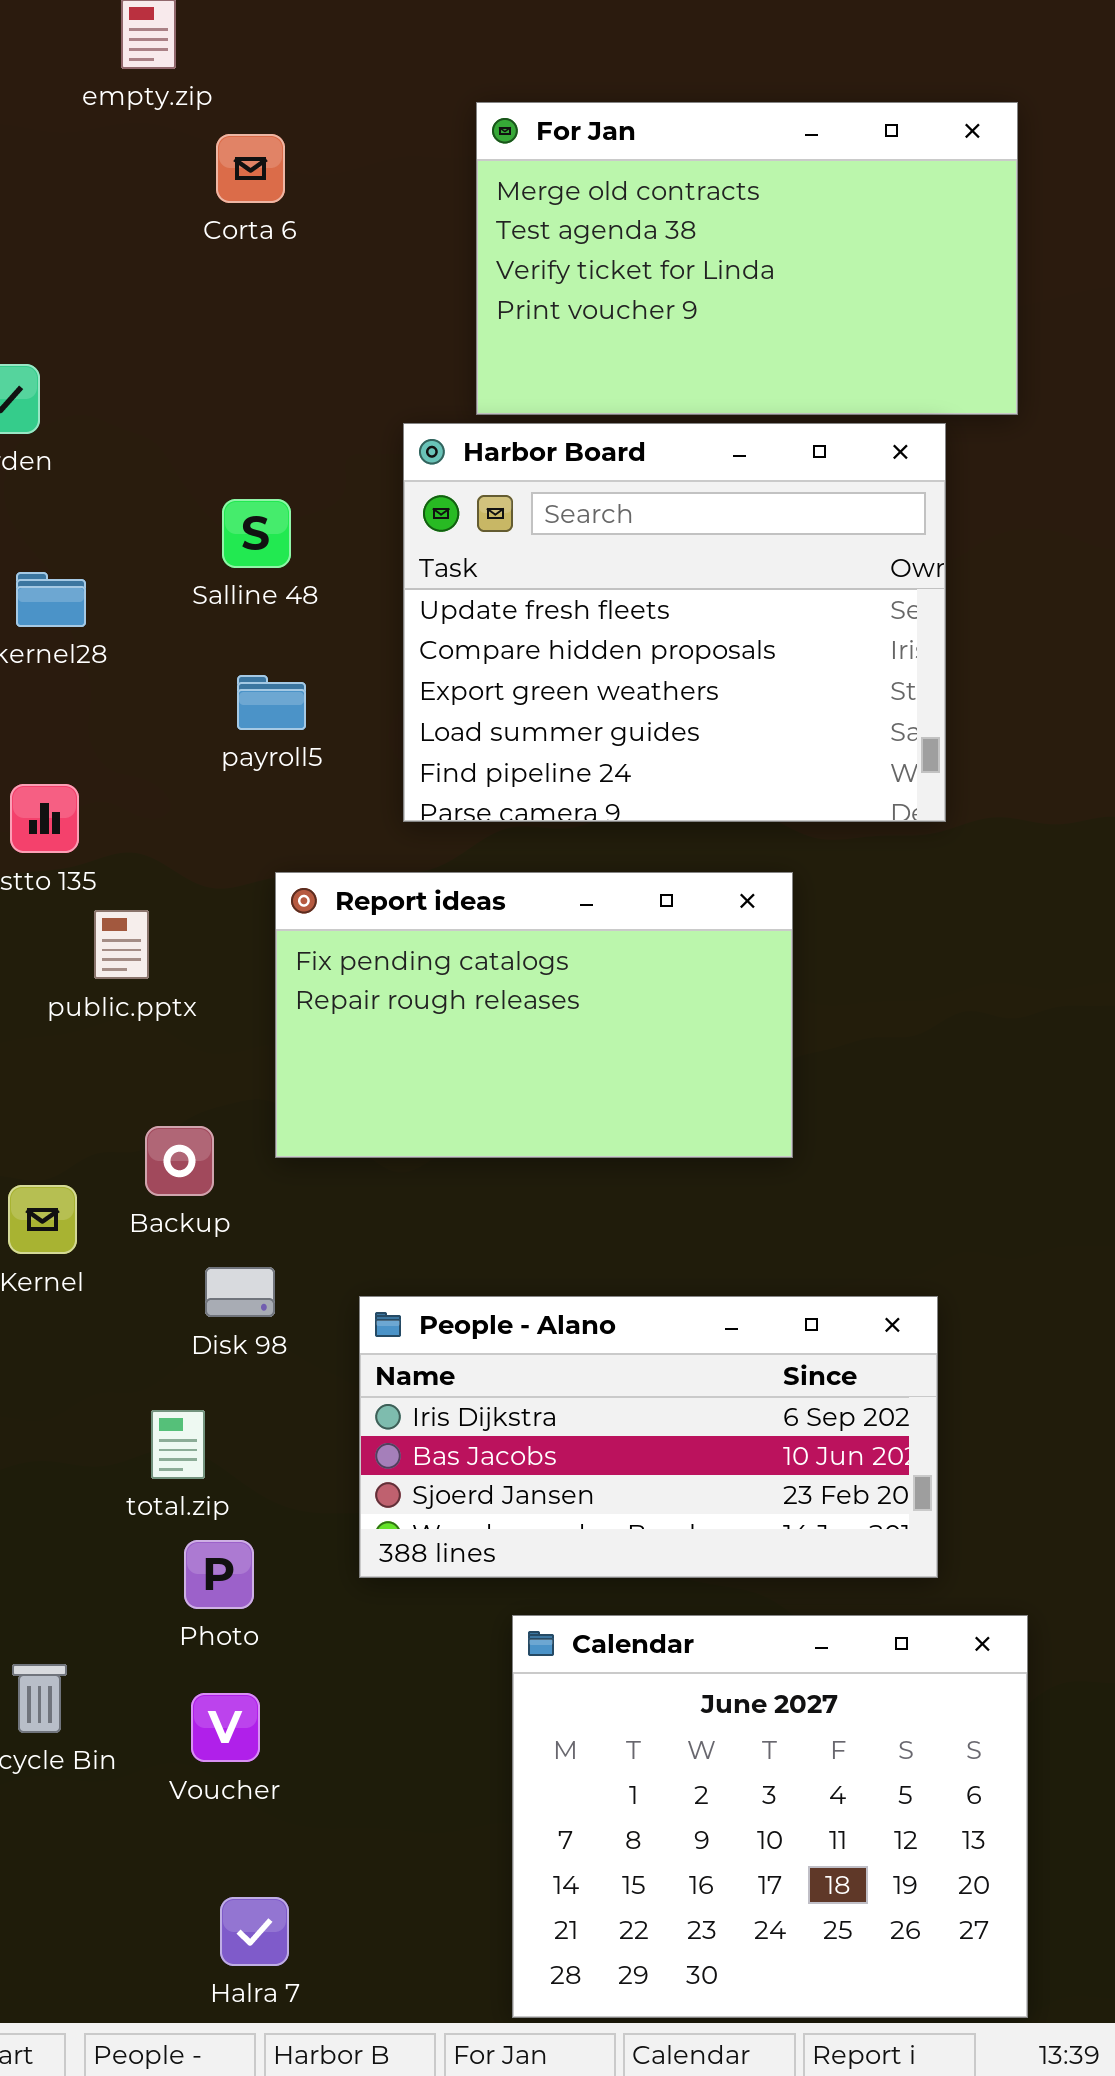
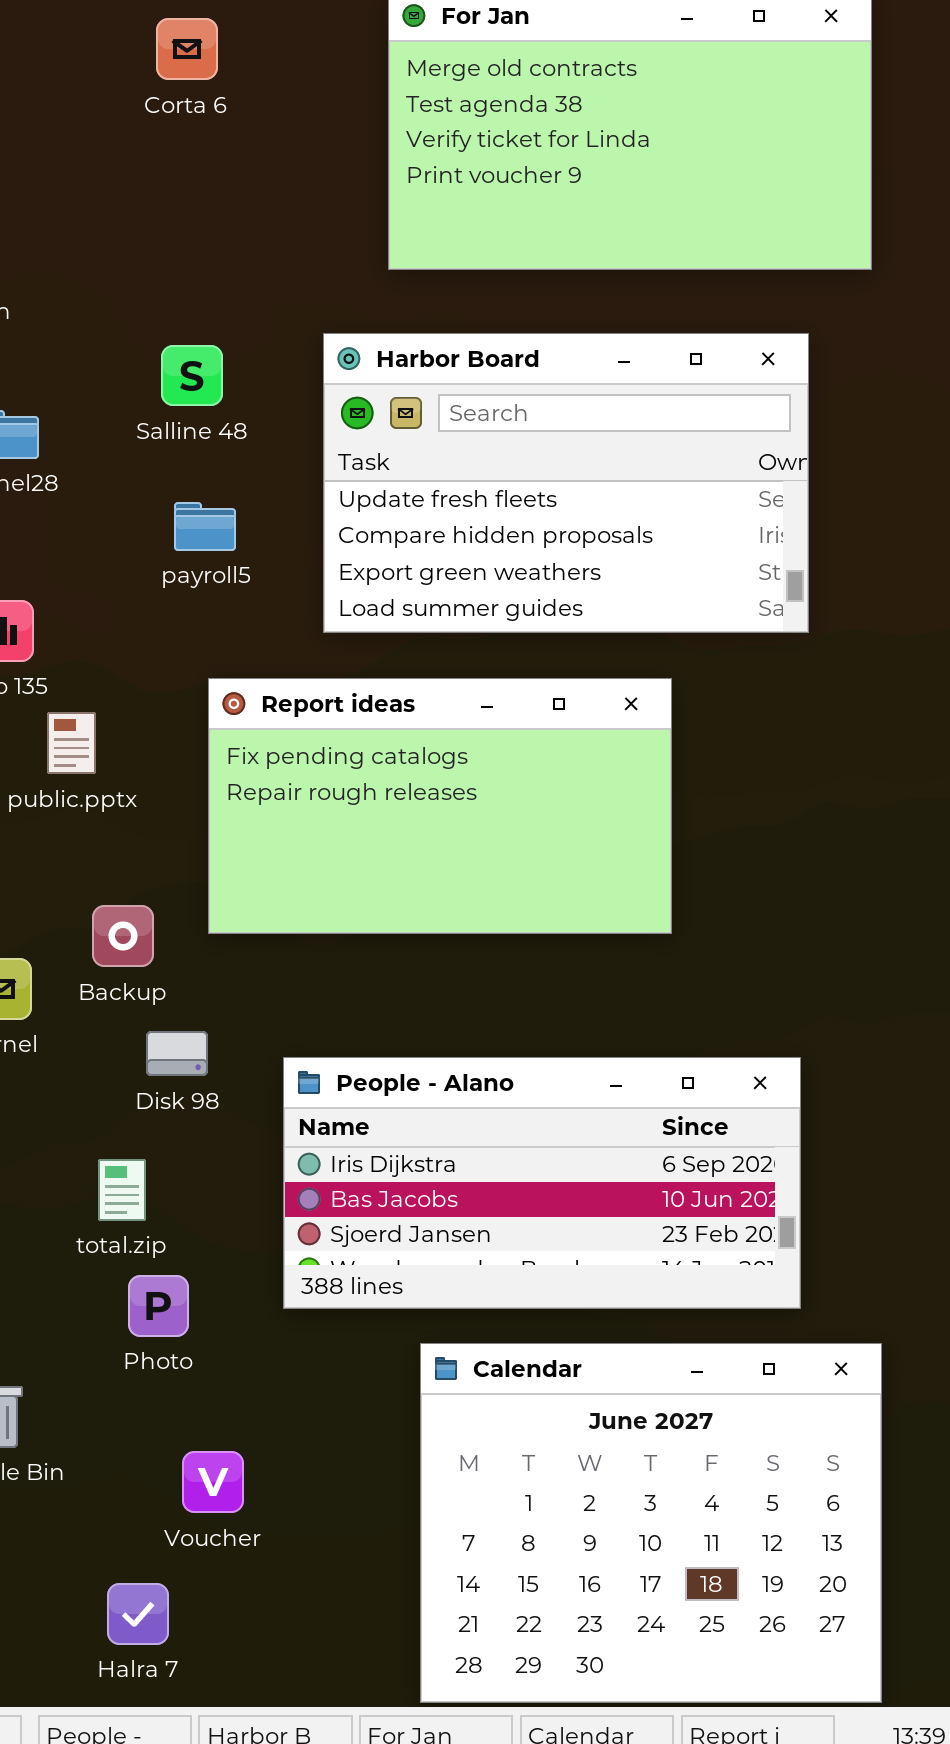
Harbor Board: [403,423,946,822] -> [323,333,809,633], resized
Voucher: [191,1693,260,1762] -> [182,1451,244,1513], moved
Halra 7: [220,1897,289,1966] -> [107,1583,169,1645], moved

